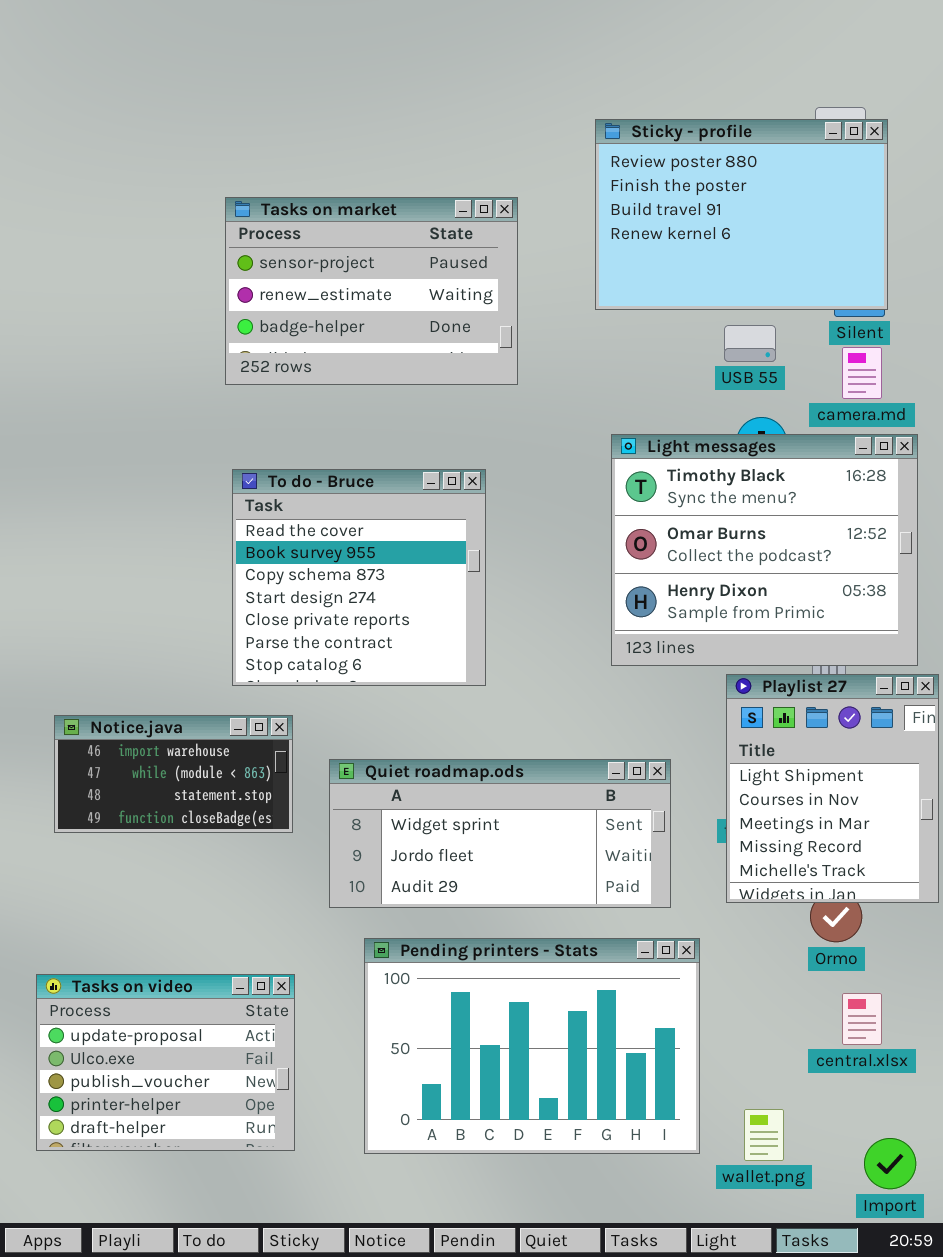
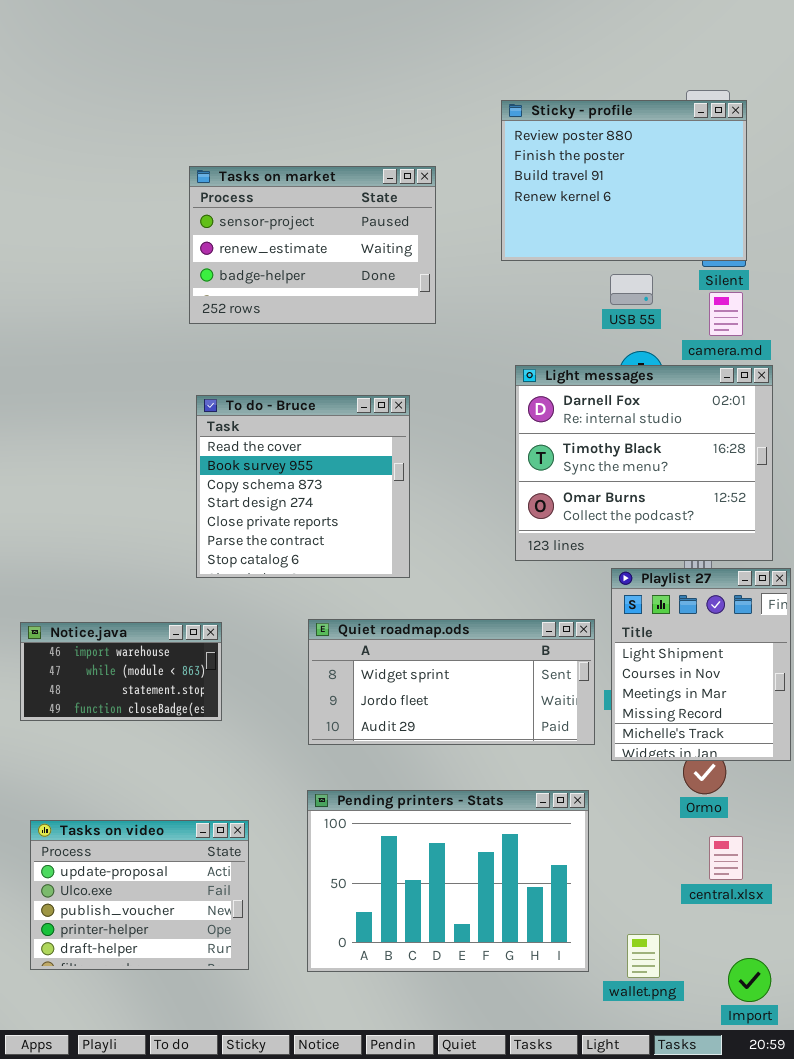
Light messages: [611,434,918,666] -> [515,365,773,561], scrolled up 1 row
Notice.java: [54,715,293,833] -> [20,622,222,721], moved
Quiet roadmap.ods: [329,759,671,908] -> [308,619,595,745], moved

